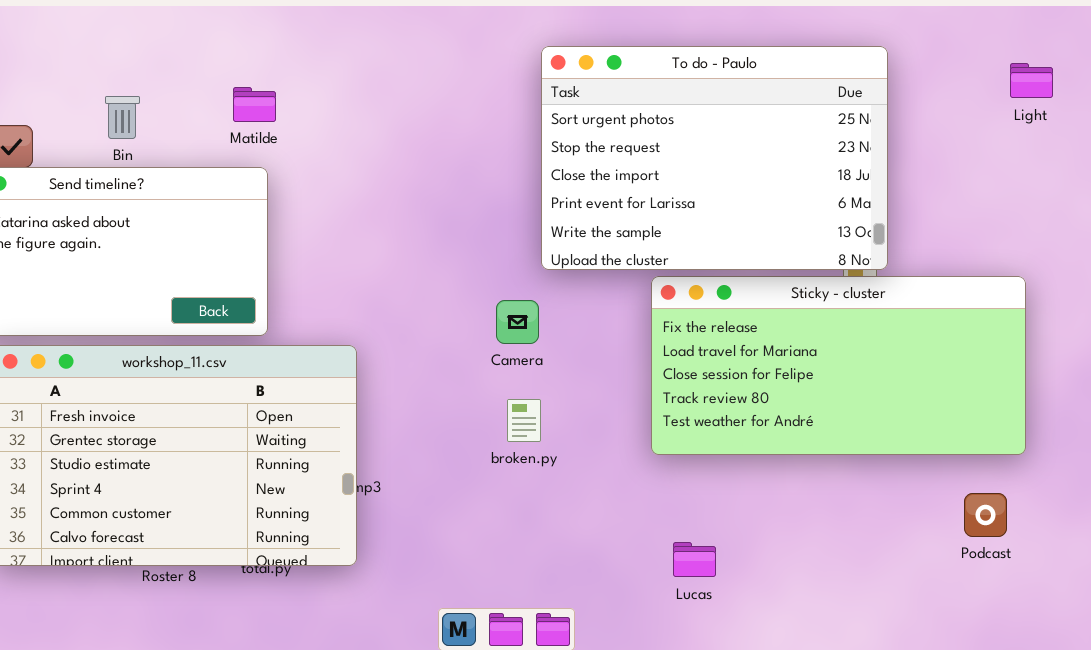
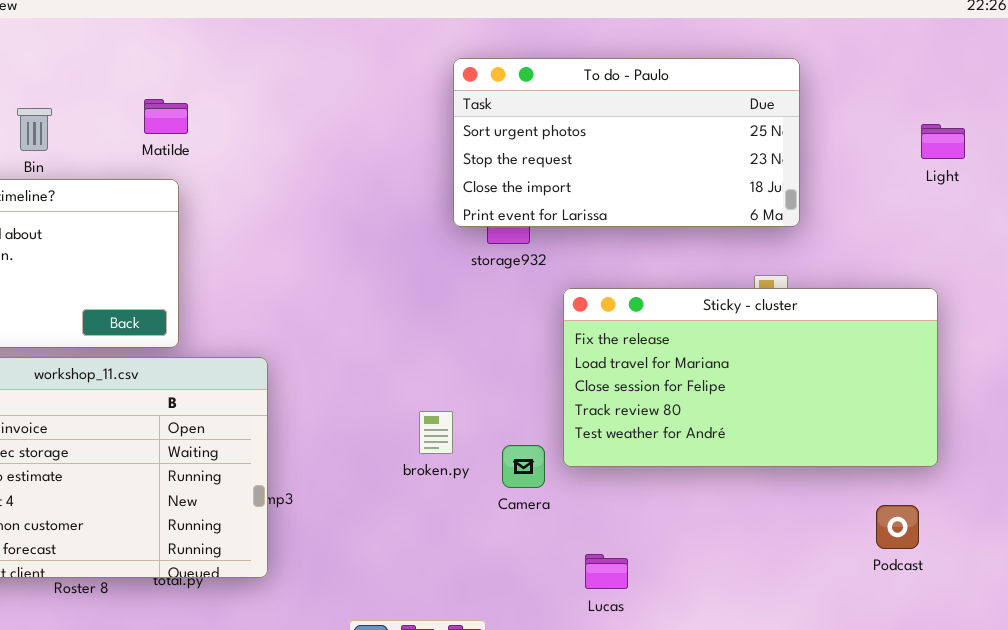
To do - Paulo: [541,46,888,270] -> [453,58,800,227], resized
Light: [1010,63,1053,98] -> [921,124,965,159], moved
Camera: [496,300,539,344] -> [502,445,545,488], moved

